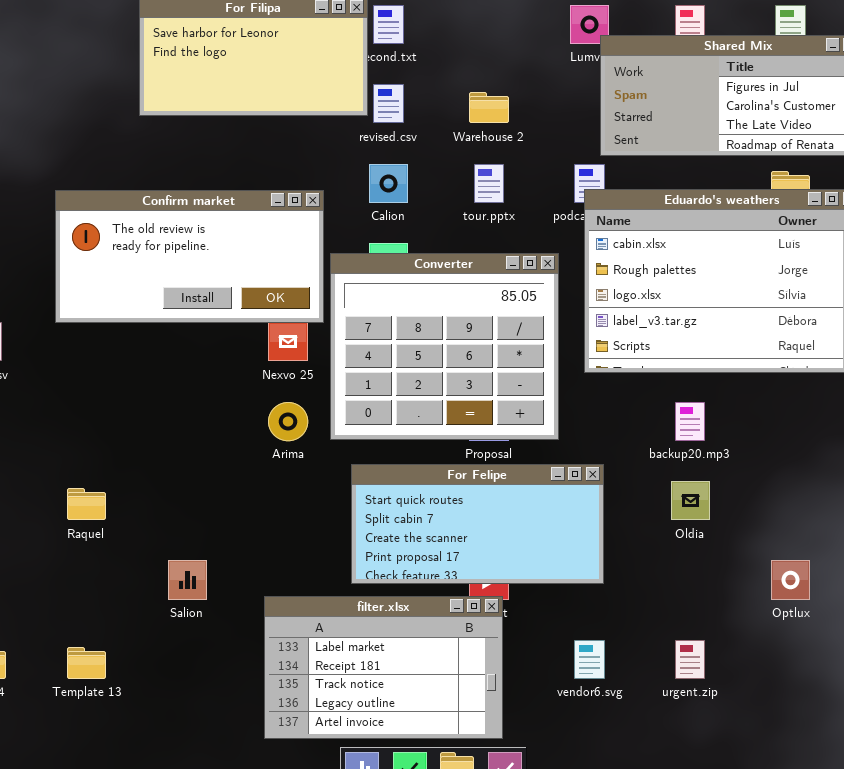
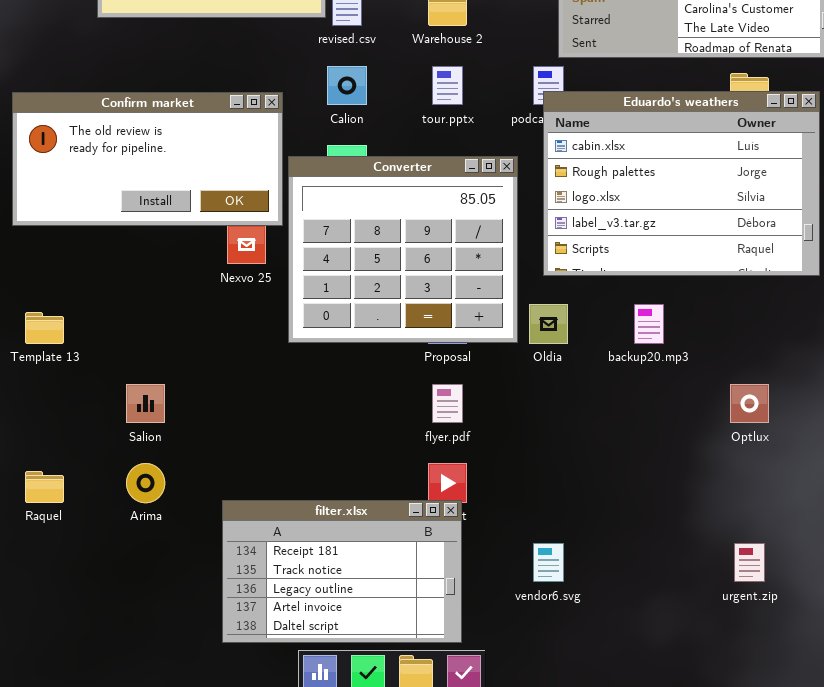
Arima: [268,402,308,441] -> [126,463,165,503], moved
For Felipe: [351,464,604,584] -> none, closed
Oldia: [671,481,710,520] -> [529,304,568,344], moved
Raquel: [67,488,106,520] -> [25,471,64,503], moved
Salion: [168,560,207,600] -> [126,384,165,423], moved
Optlux: [771,560,810,600] -> [730,384,769,423], moved
filter.xlsx: [264,596,503,739] -> [222,500,462,643], scrolled down 1 row
urgent.zip: [675,640,705,679] -> [734,543,765,582], moved
Template 13: [67,647,106,679] -> [25,312,64,344], moved

